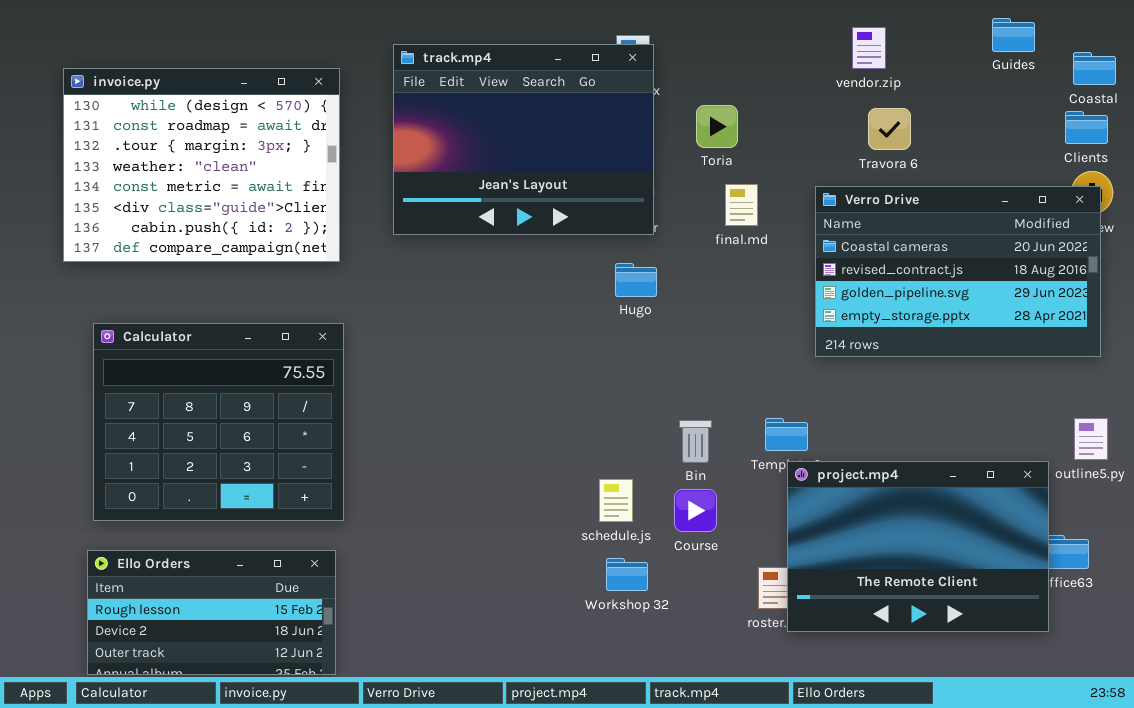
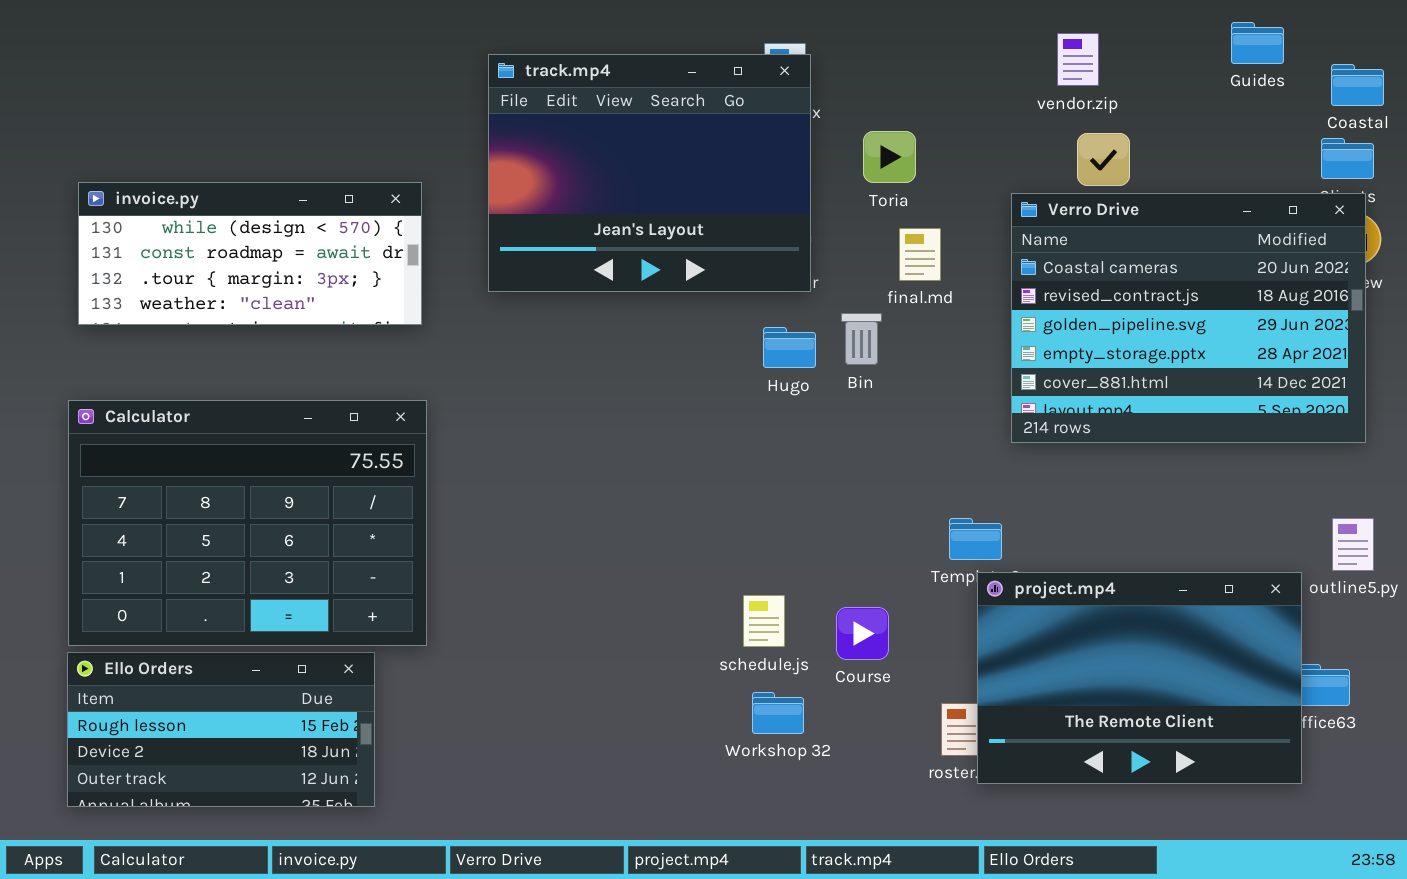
invoice.py: [63,68,340,262] -> [78,182,422,325], resized
Verro Drive: [815,186,1101,357] -> [1011,193,1366,443], resized
Calculator: [93,323,344,521] -> [68,400,427,646], resized
Bin: [679,420,712,463] -> [841,313,882,365], moved
Ello Orders: [87,550,336,675] -> [67,652,375,807], moved

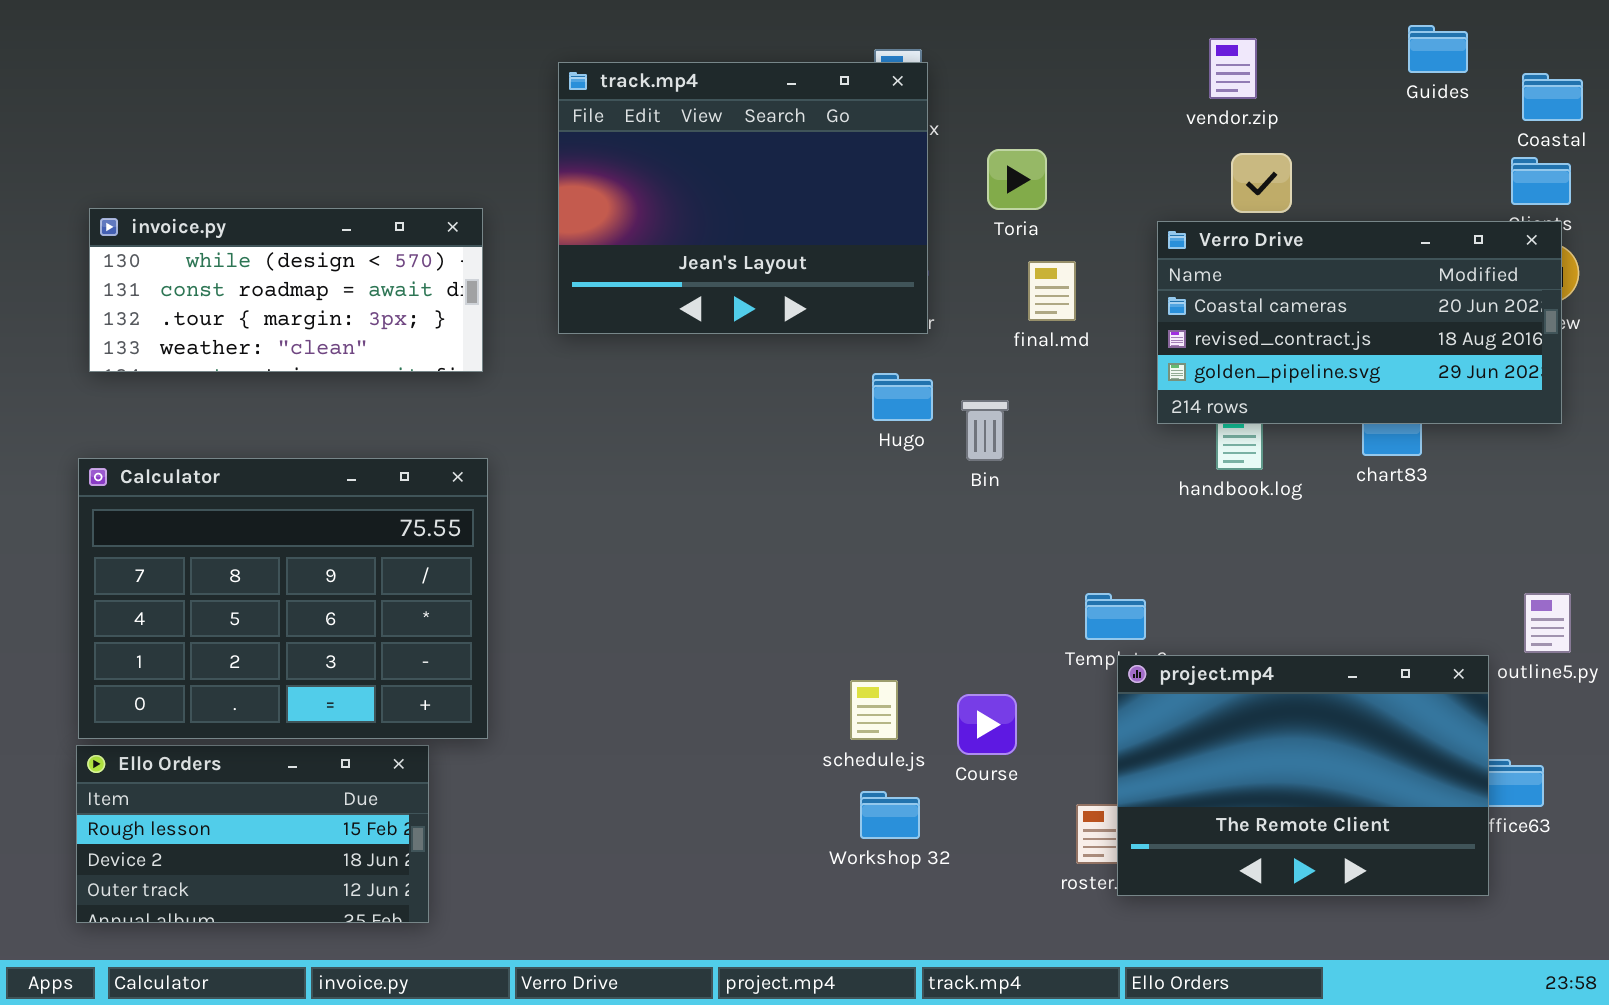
Verro Drive: [1011,193,1366,443] -> [1157,221,1562,424], resized
Bin: [841,313,882,365] -> [961,400,1009,461], moved

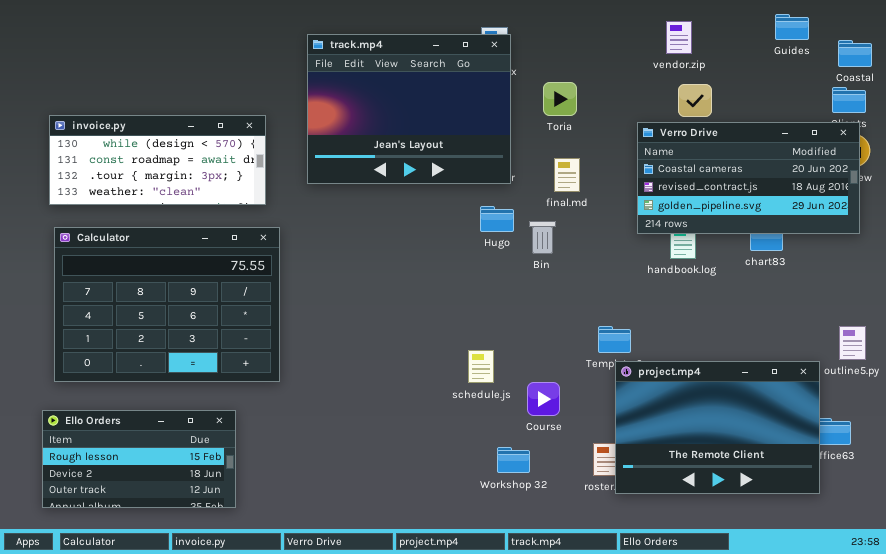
final.md: [1028,261,1076,321] -> [554,158,580,192], moved
Calculator: [78,458,488,739] -> [54,227,280,382], moved
schedule.js: [850,680,898,740] -> [468,350,494,383], moved
Workshop 32: [860,791,920,839] -> [497,447,530,473], moved

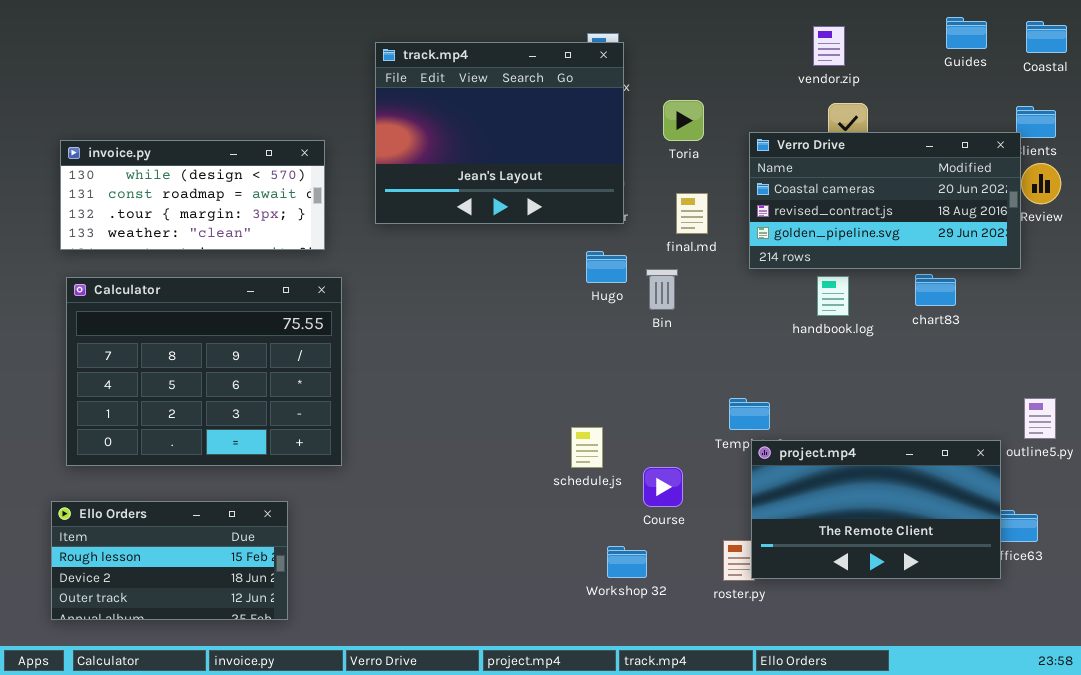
Coastal: [838,40,872,67] -> [1026,21,1067,53], moved
Verro Drive: [637,122,860,234] -> [749,132,1021,269], moved
project.mp4: [615,361,820,494] -> [751,440,1001,579], resized

